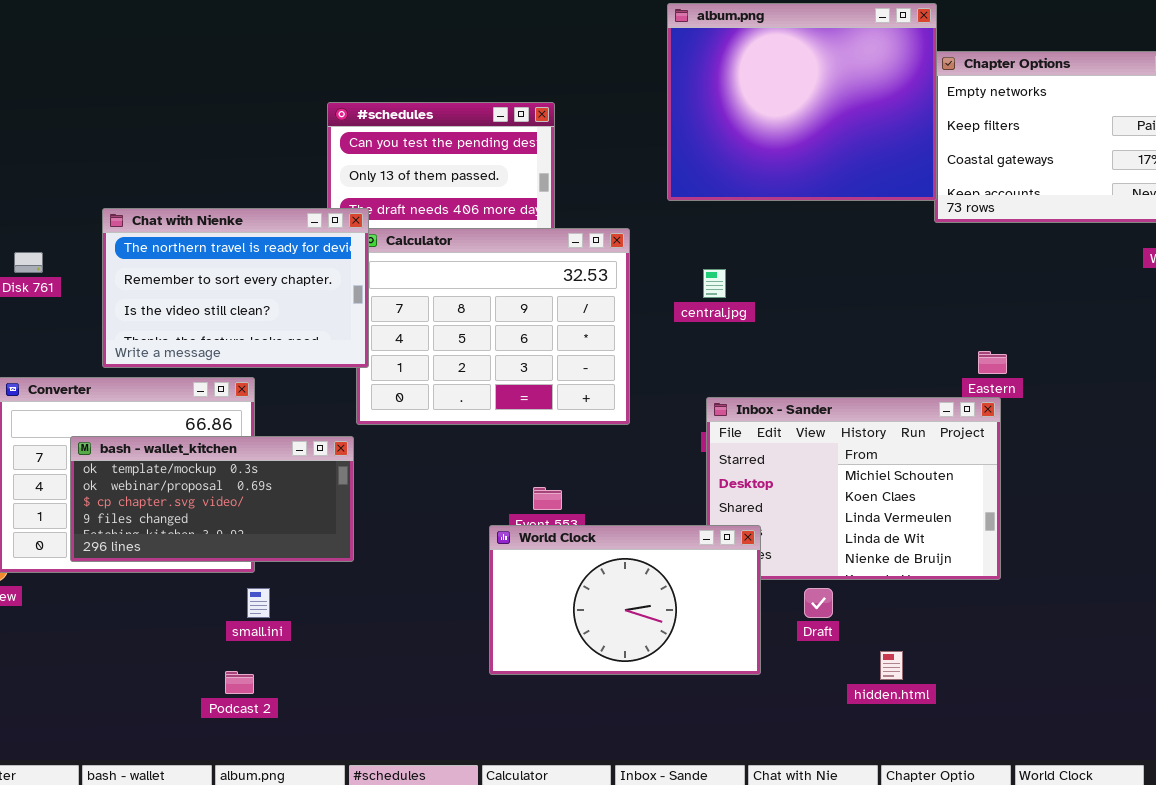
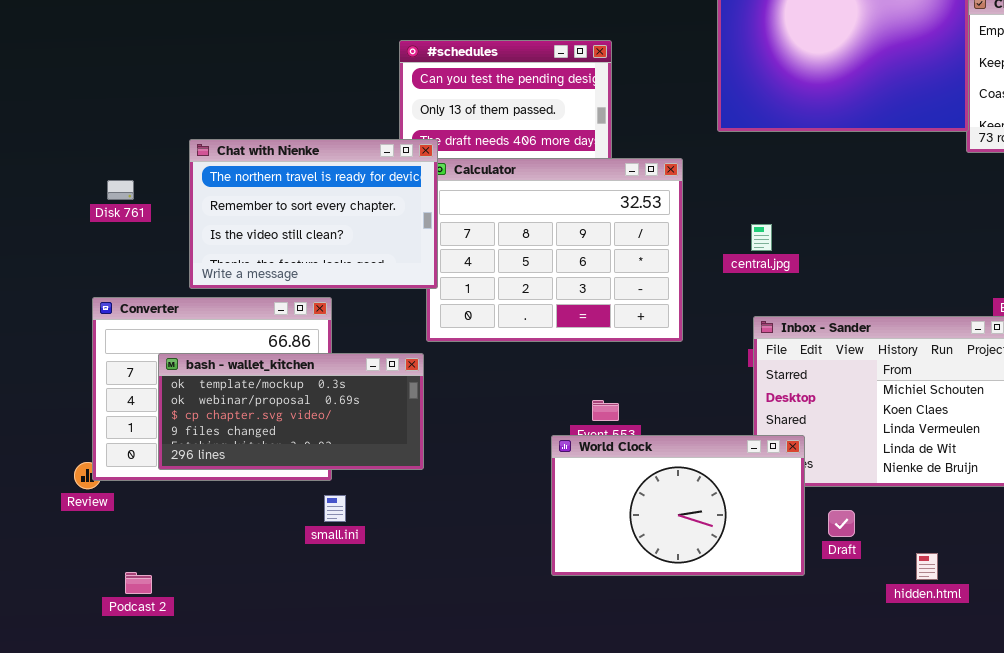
central.jpg: [703,269,726,298] -> [751,224,772,251], moved
Draft: [804,588,833,618] -> [828,510,855,537], moved
Podcast 2: [225,671,254,694] -> [125,572,152,594], moved

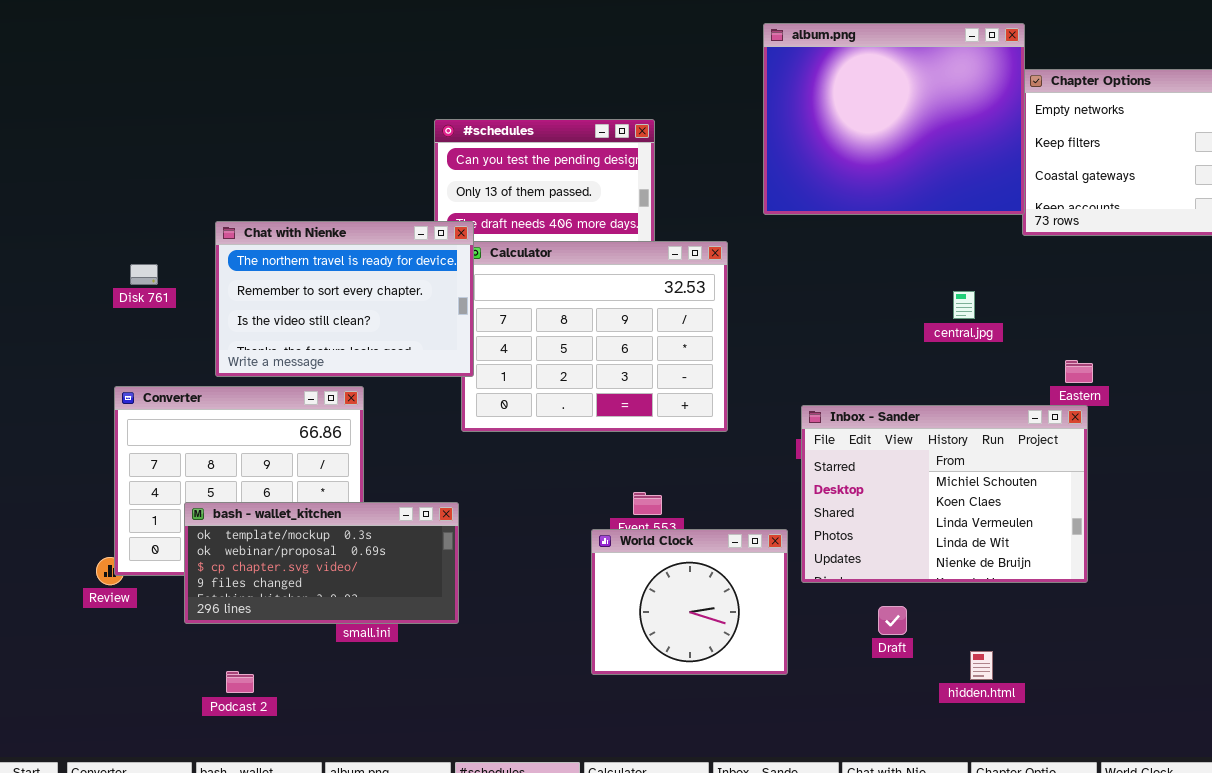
central.jpg: [751,224,772,251] -> [953,291,975,319], moved
bash - wallet_kitchen: [158,353,424,470] -> [184,502,459,624], moved
World Clock: [551,435,805,576] -> [591,529,788,675], resized
Podcast 2: [125,572,152,594] -> [226,671,254,693], moved

